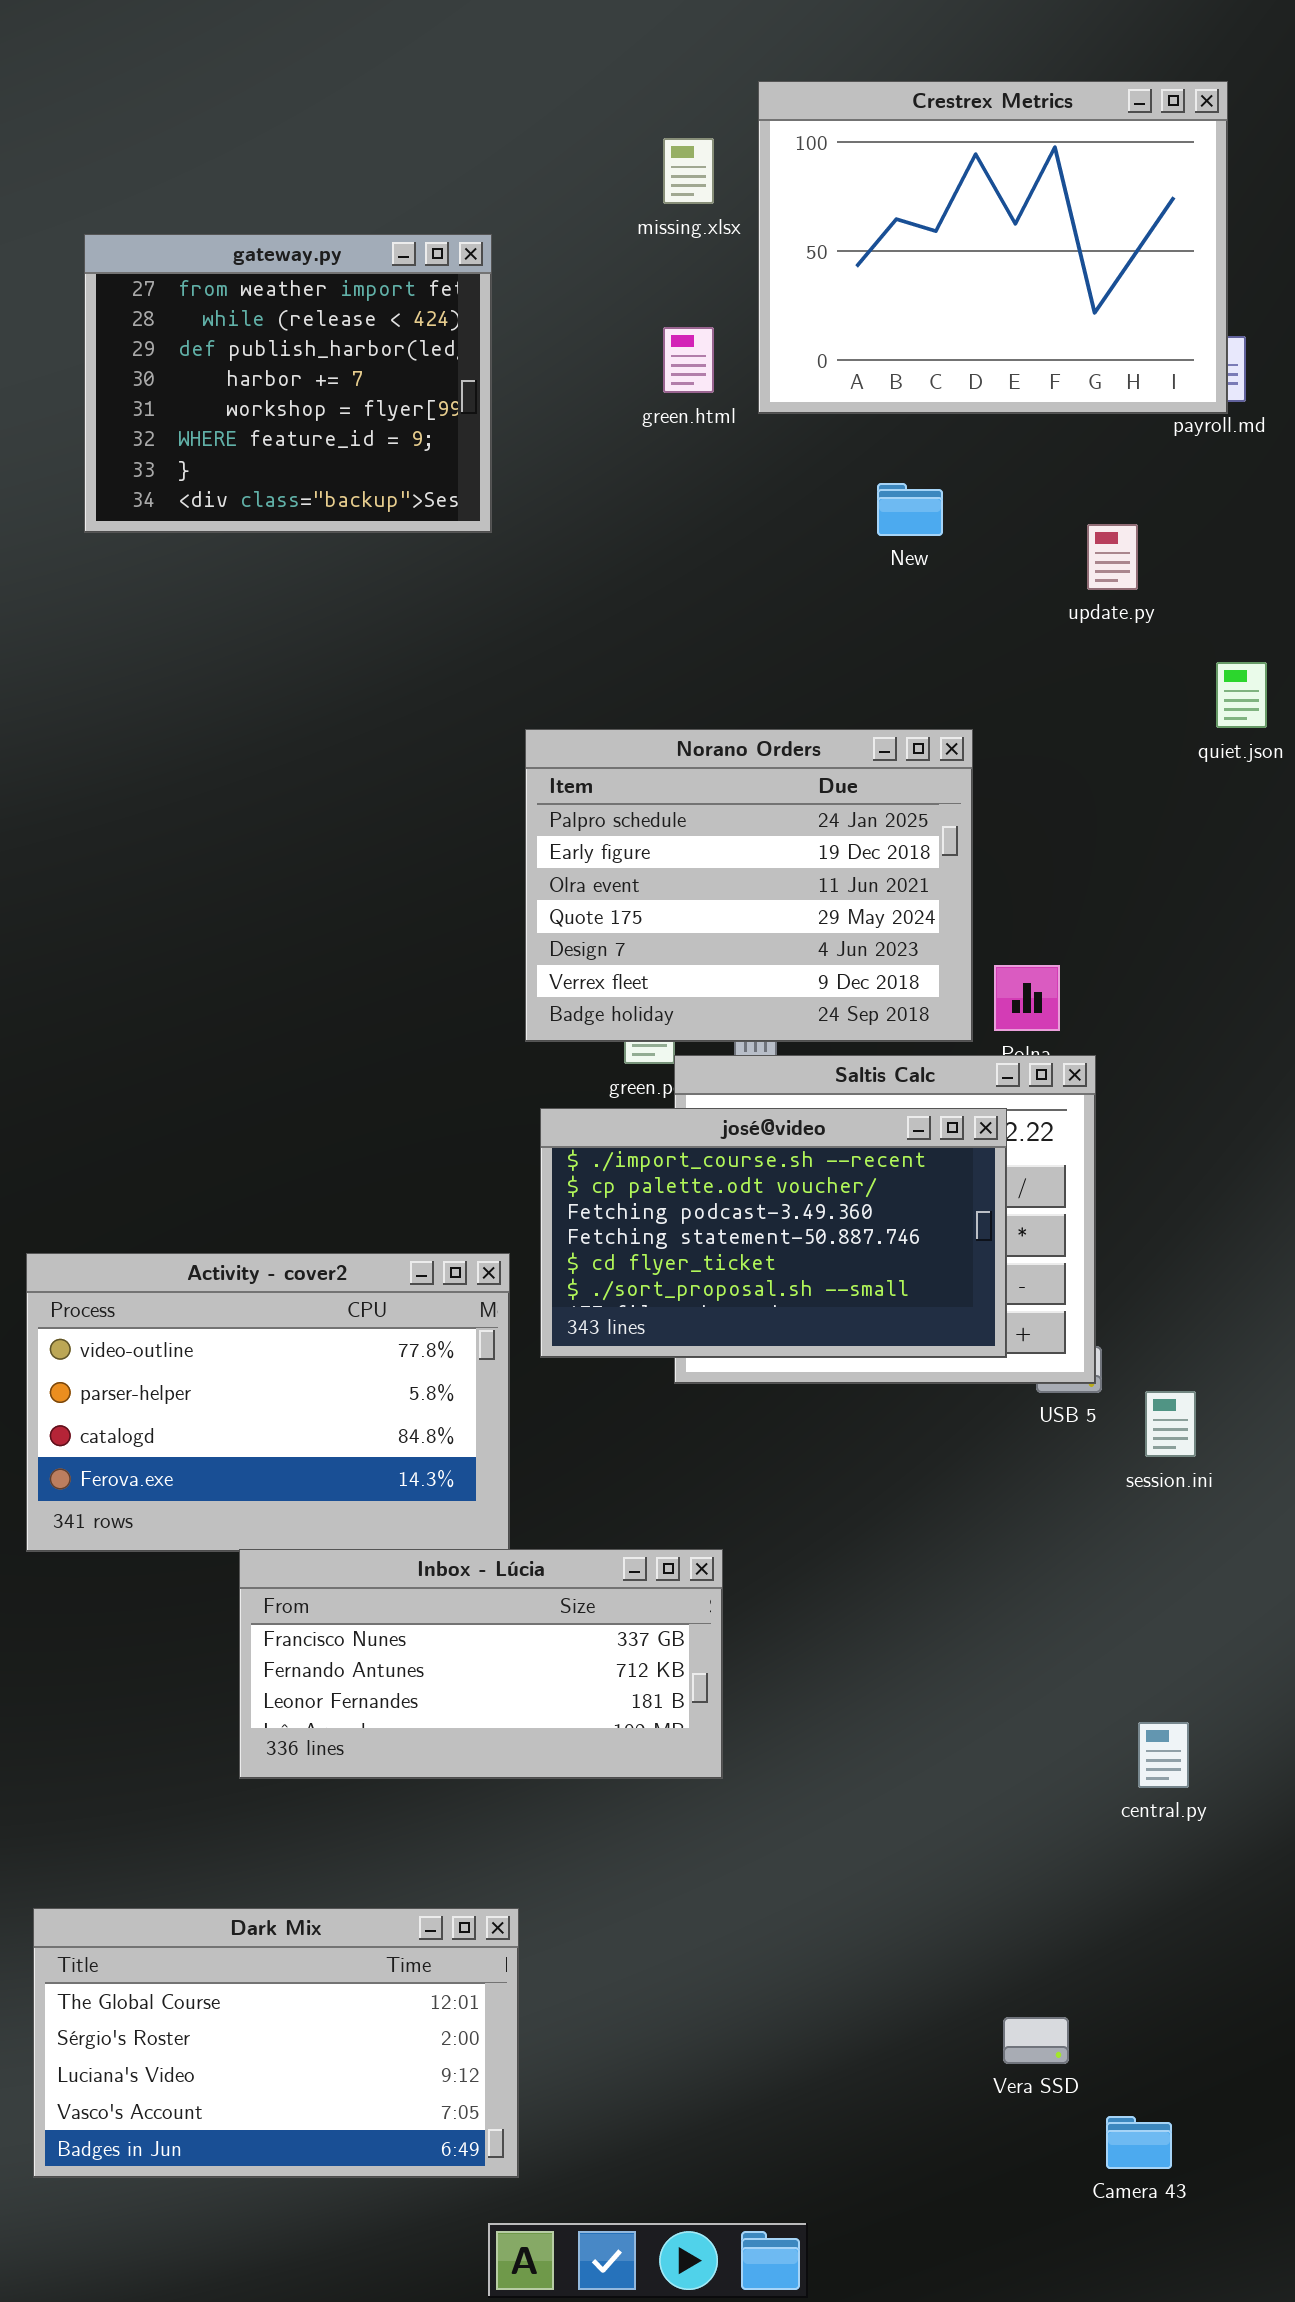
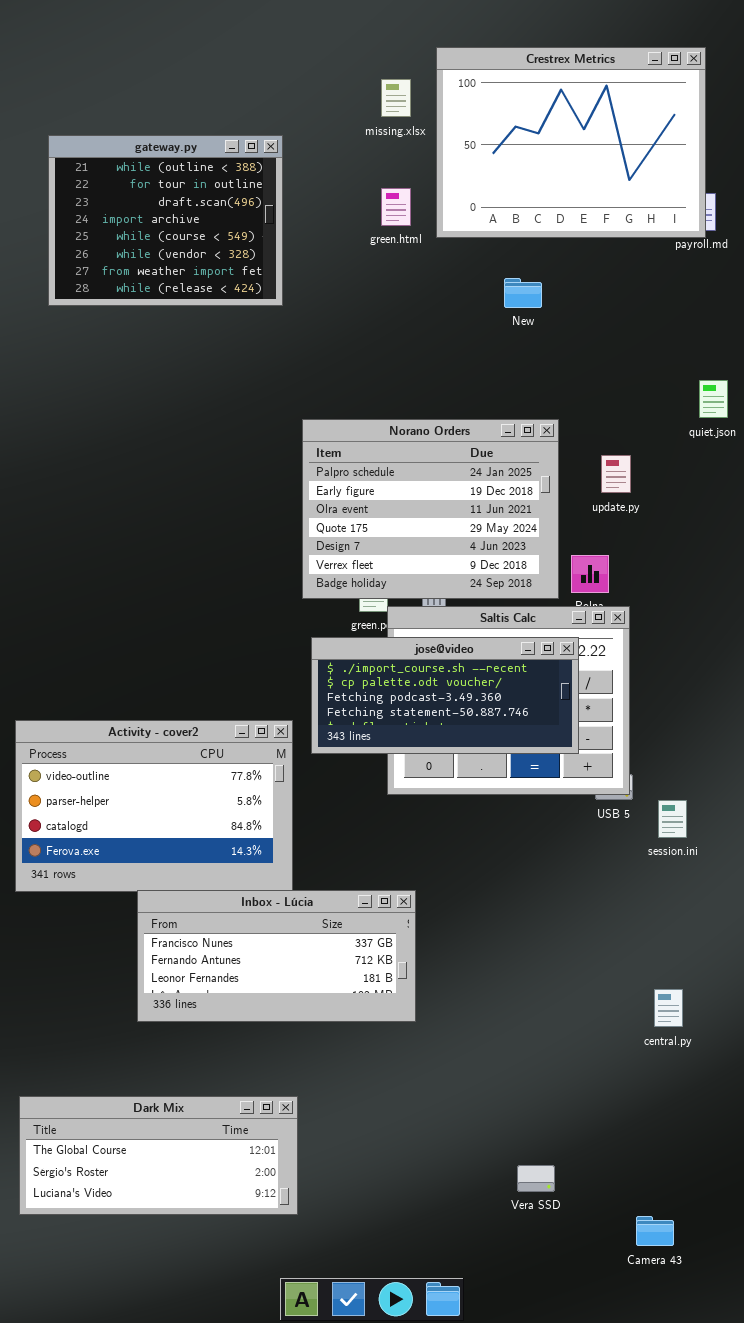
gateway.py: [84,234,492,533] -> [48,135,283,306], scrolled up 6 rows
update.py: [1087,524,1138,590] -> [601,455,631,493], moved
josé@video: [540,1108,1007,1358] -> [311,637,579,754], resized
Dark Mix: [33,1908,519,2178] -> [19,1096,298,1215], resized
Vera SSD: [1003,2017,1069,2064] -> [517,1165,555,1192], moved

